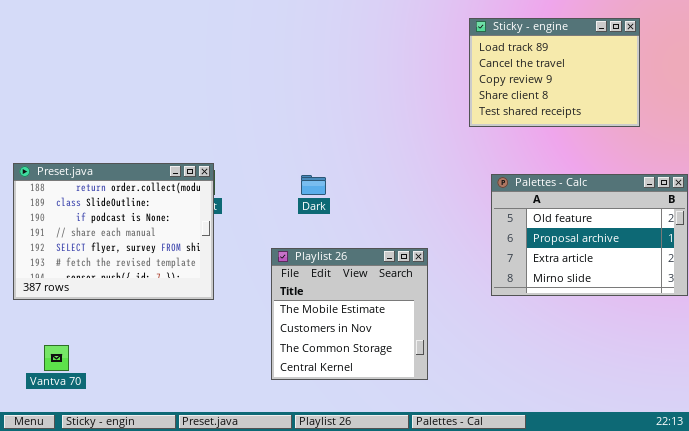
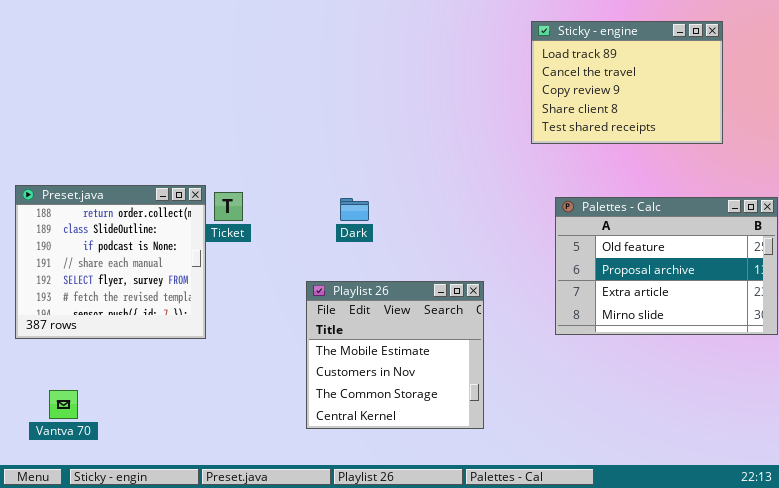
Preset.java: [13,163,214,300] -> [15,185,206,339], resized

